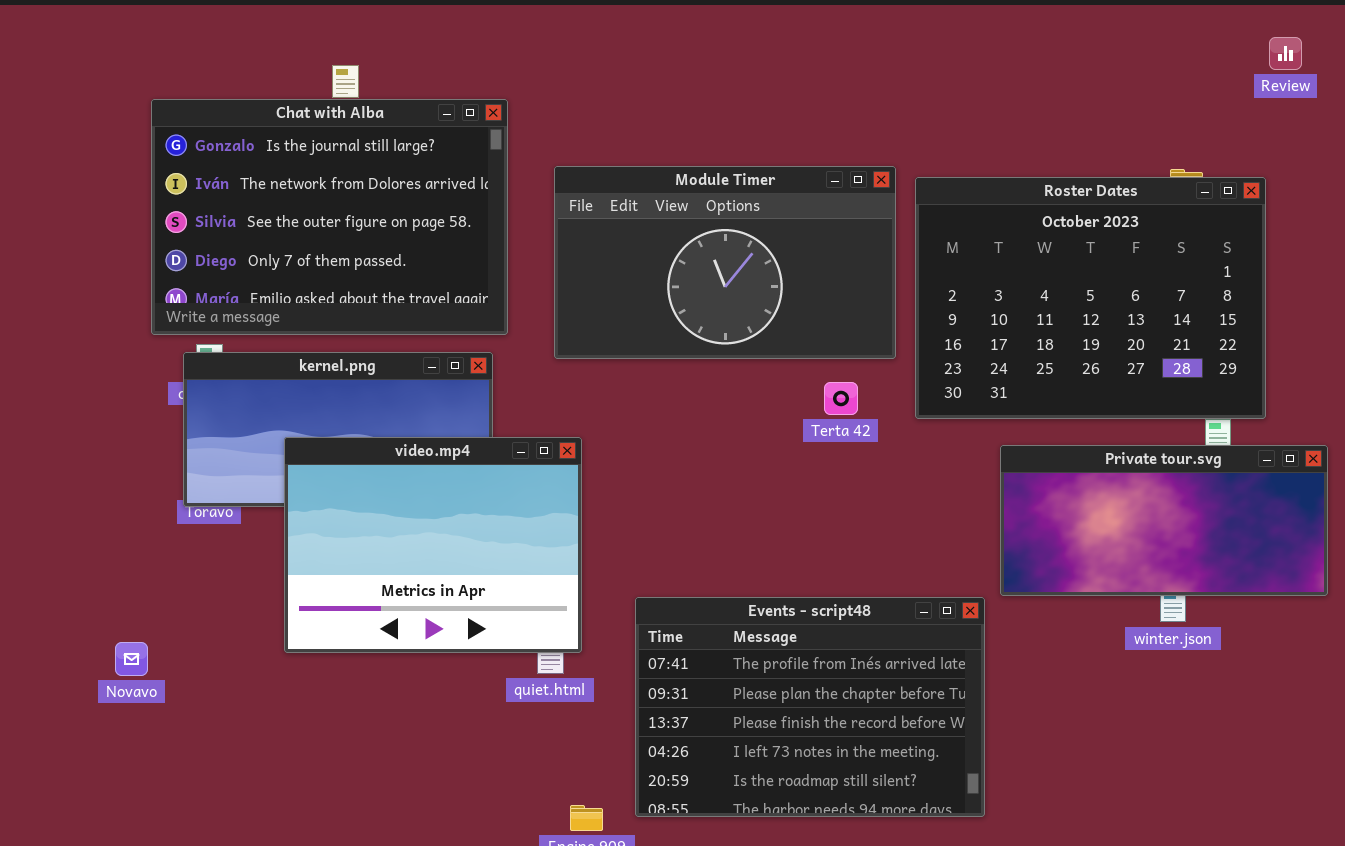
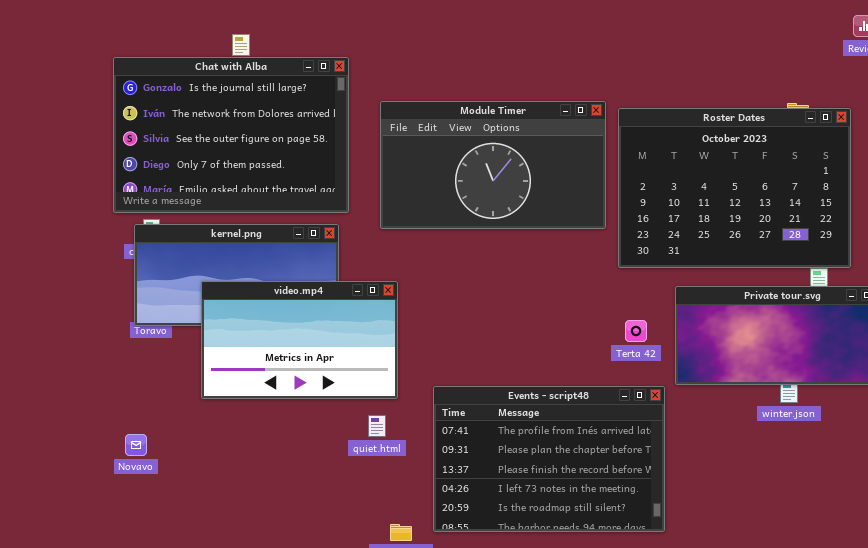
Terta 42: [824,382,858,415] -> [625,320,647,342], moved
video.mp4: [284,437,582,653] -> [201,281,398,399], resized
Novavo: [115,642,148,676] -> [125,434,147,456], moved

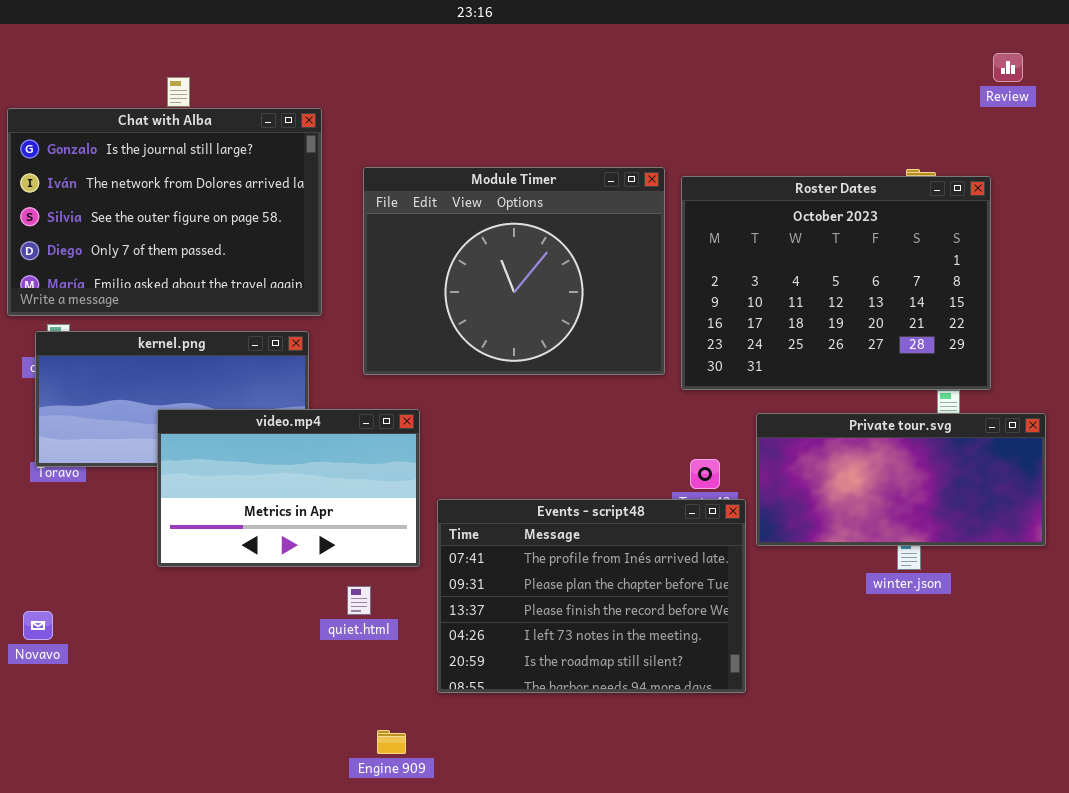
Module Timer: [380,101,606,229] -> [363,167,665,375], resized
video.mp4: [201,281,398,399] -> [157,409,420,567], moved
Events - script48: [433,386,665,532] -> [437,499,746,693], moved

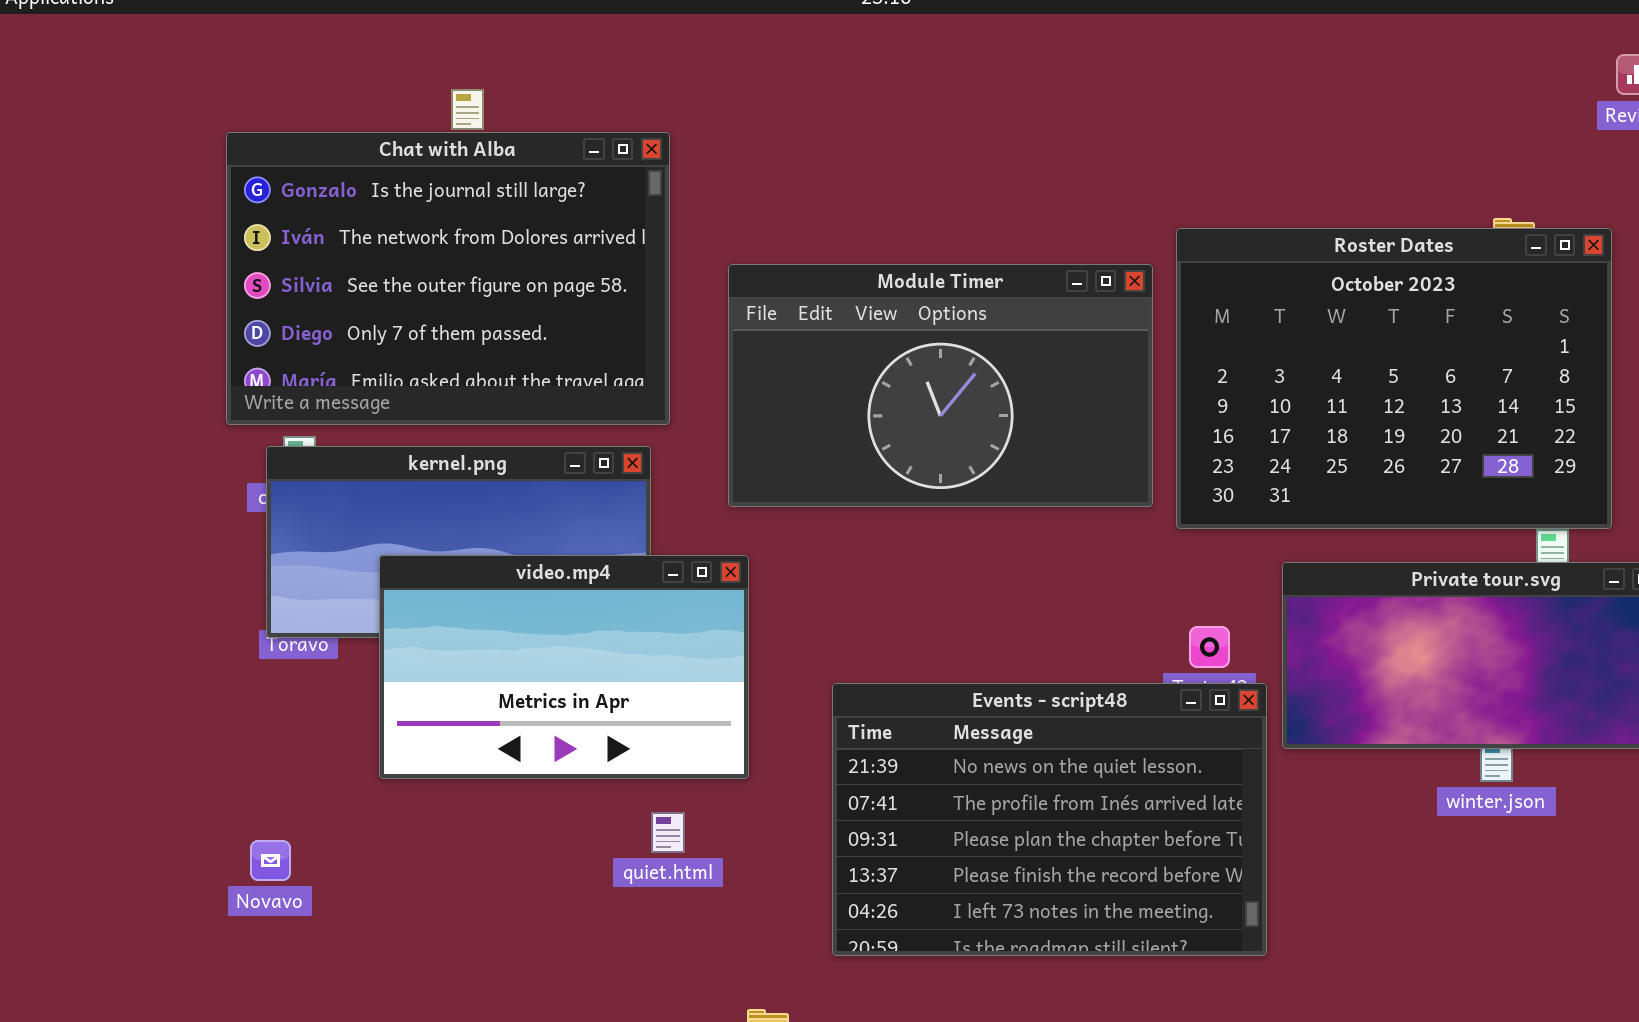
Module Timer: [363,167,665,375] -> [728,264,1153,507], resized
video.mp4: [157,409,420,567] -> [379,555,749,779], moved
Events - script48: [437,499,746,693] -> [832,683,1267,956], scrolled up 1 row
quiet.html: [347,586,371,615] -> [651,812,685,853], moved

